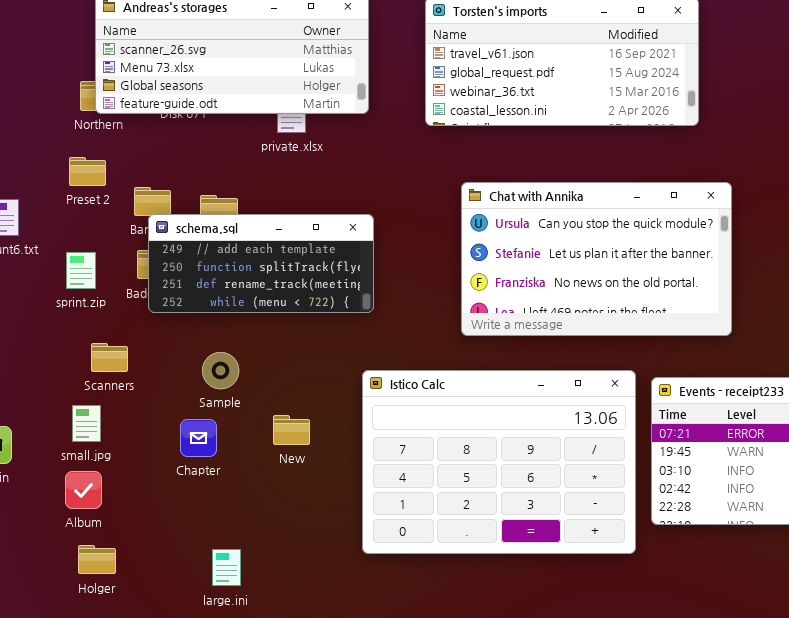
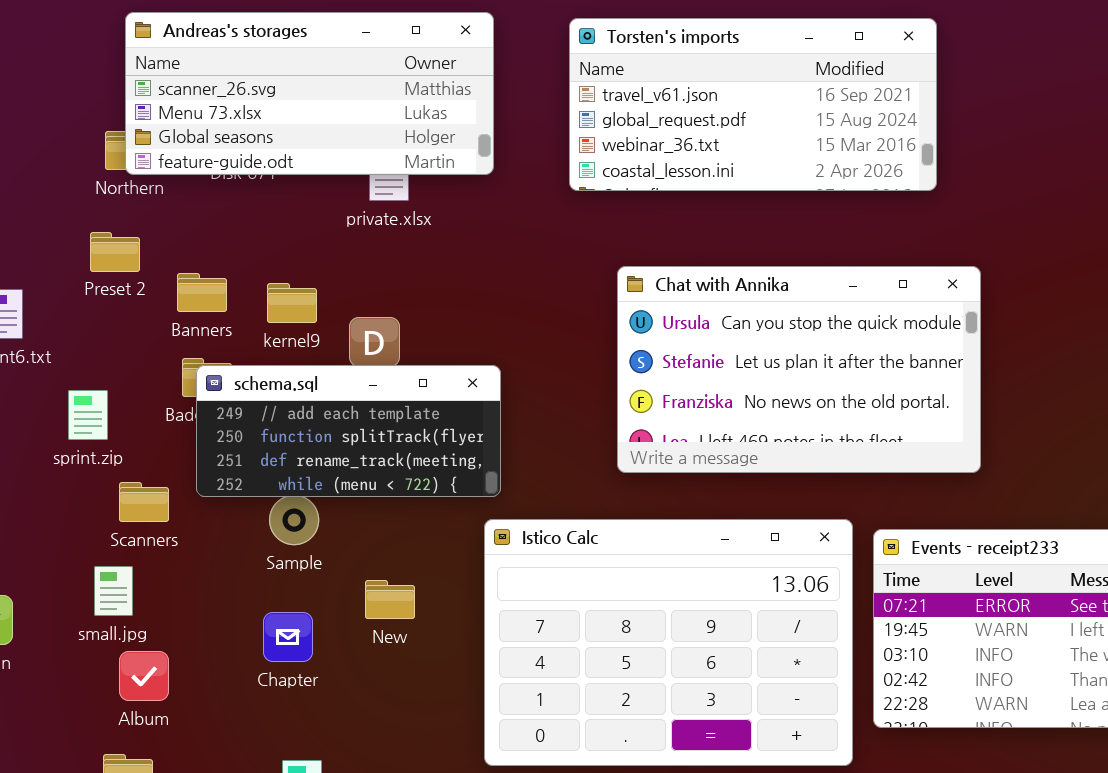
schema.sql: [148,214,374,313] -> [196,365,501,497], moved
sprint.zip: [66,252,96,289] -> [68,390,108,440], moved
Chapter: [180,419,217,457] -> [263,612,313,662], moved
Album: [65,471,102,509] -> [119,651,169,701], moved

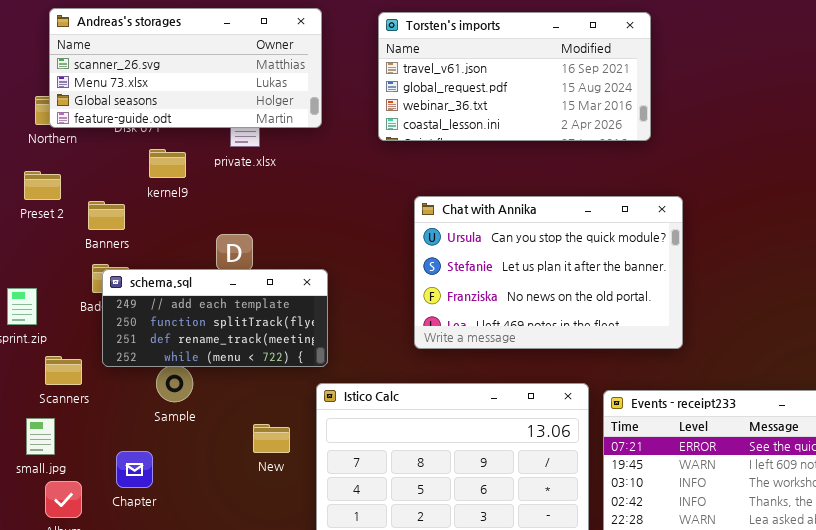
kernel9: [267,283,317,323] -> [149,149,186,178], moved
New: [365,580,415,619] -> [253,424,290,453], moved
Chapter: [263,612,313,662] -> [116,451,153,488], moved

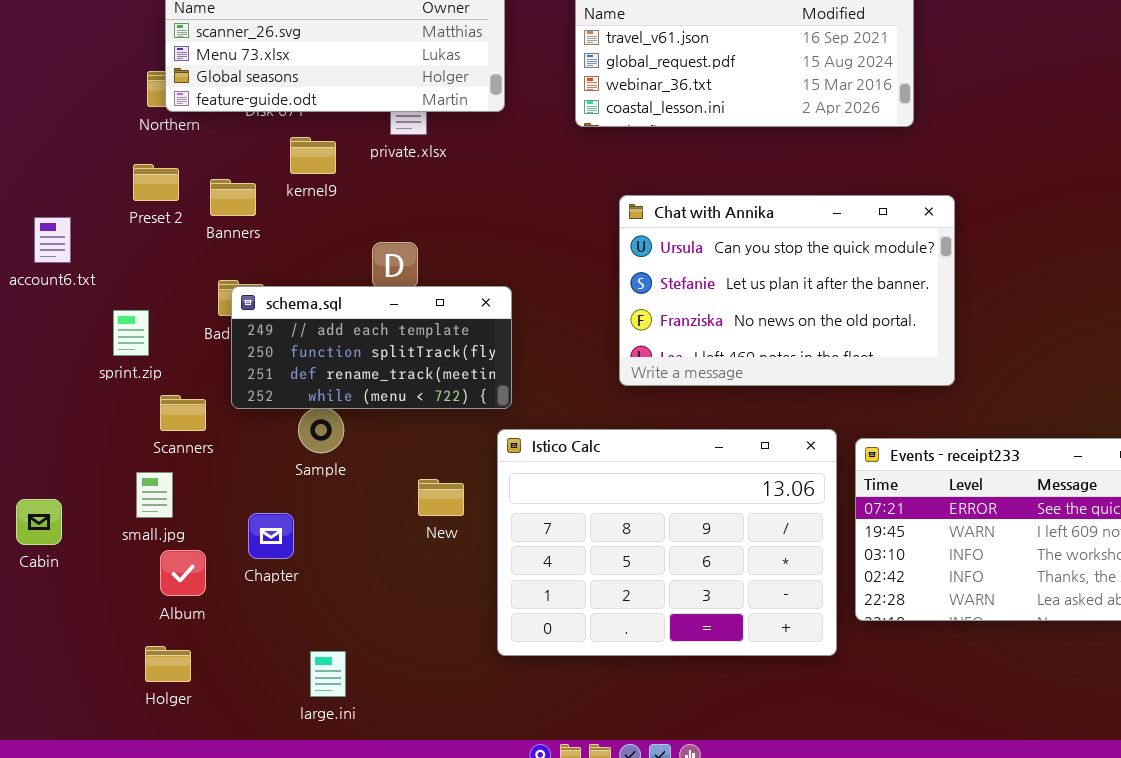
Banners: [88,201,125,230] -> [210,179,256,216], moved

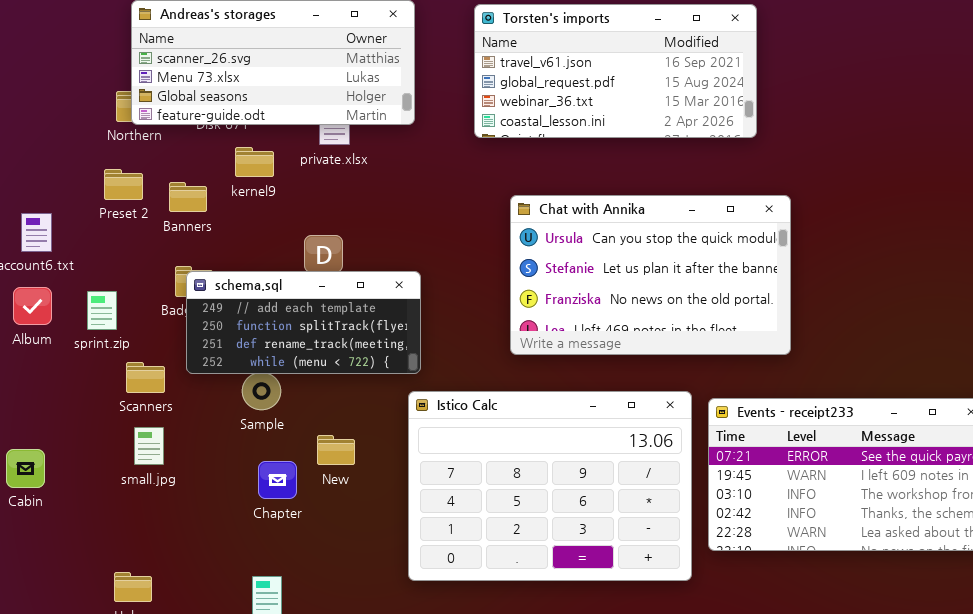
small.jpg: [136,472,173,518] -> [134,427,164,465], moved
New: [418,479,464,516] -> [317,435,355,465], moved
Chapter: [248,513,294,559] -> [258,461,297,499], moved
Album: [160,550,206,596] -> [13,287,52,325], moved

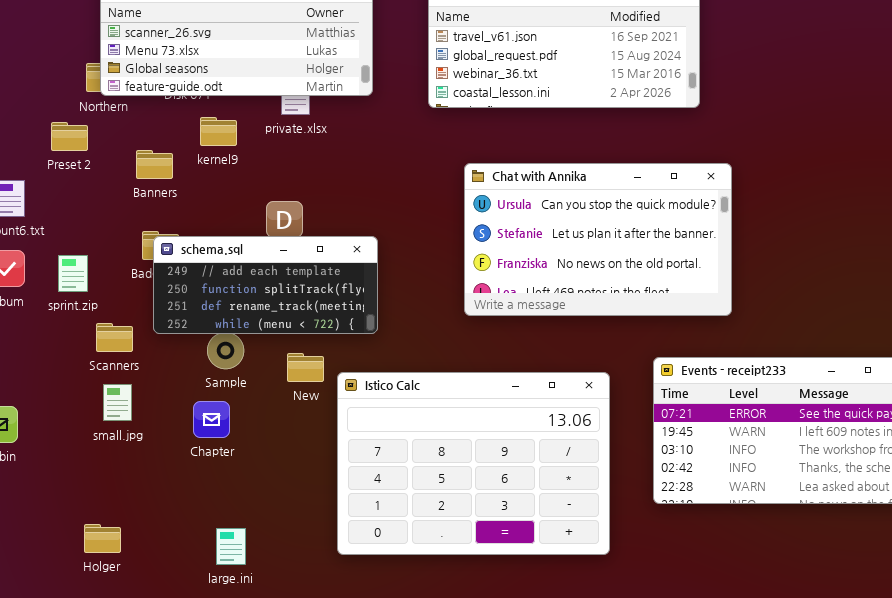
Preset 2: [104,169,143,200] -> [51,122,88,151], moved
Istico Calc: [408,391,692,581] -> [337,372,610,555], moved
New: [317,435,355,465] -> [287,353,324,382], moved
Chapter: [258,461,297,499] -> [193,401,230,438], moved

